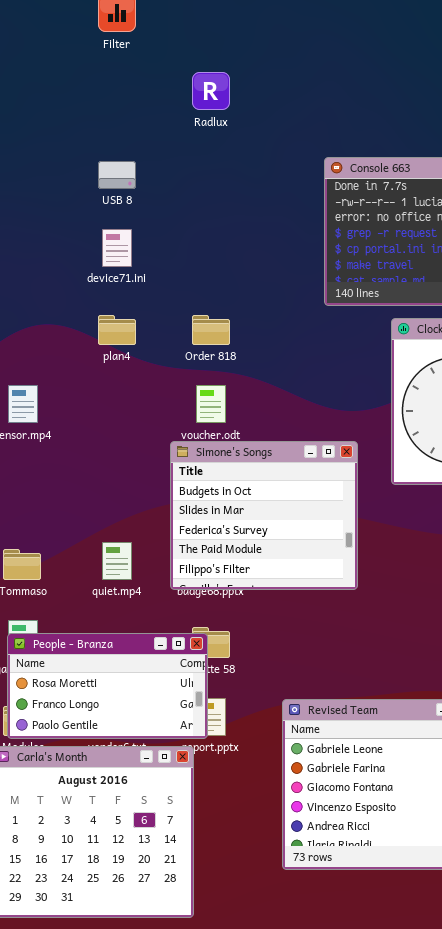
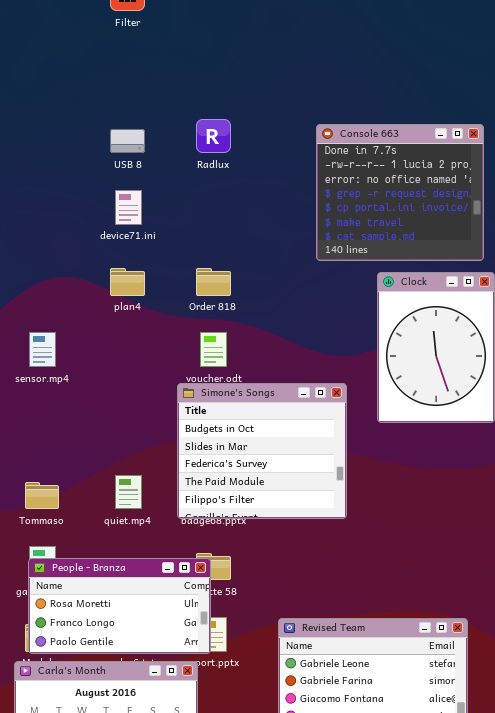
Radlux: [192,72,230,110] -> [196,119,231,153], moved

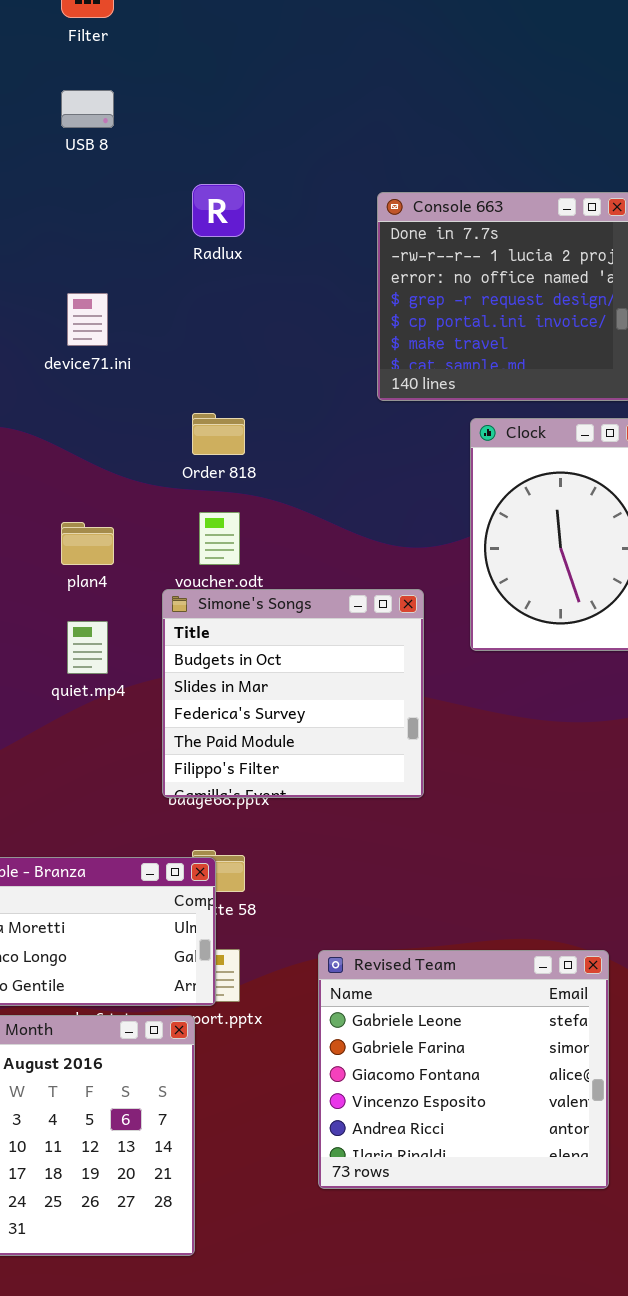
USB 8: [110,129,145,153] -> [61,90,114,128], moved
plan4: [110,268,145,296] -> [61,522,114,565], moved
quiet.mp4: [115,475,142,509] -> [67,621,108,674], moved

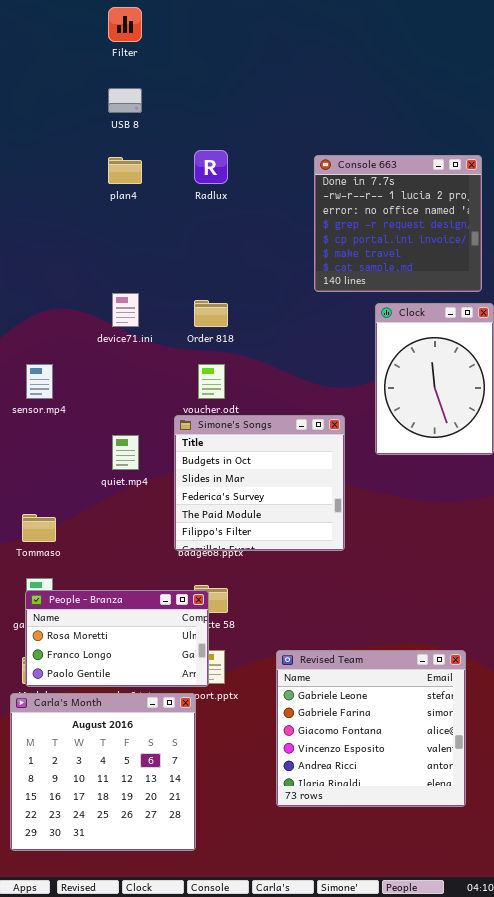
device71.ini: [67,293,108,346] -> [112,293,139,327], moved
plan4: [61,522,114,565] -> [108,157,142,184], moved

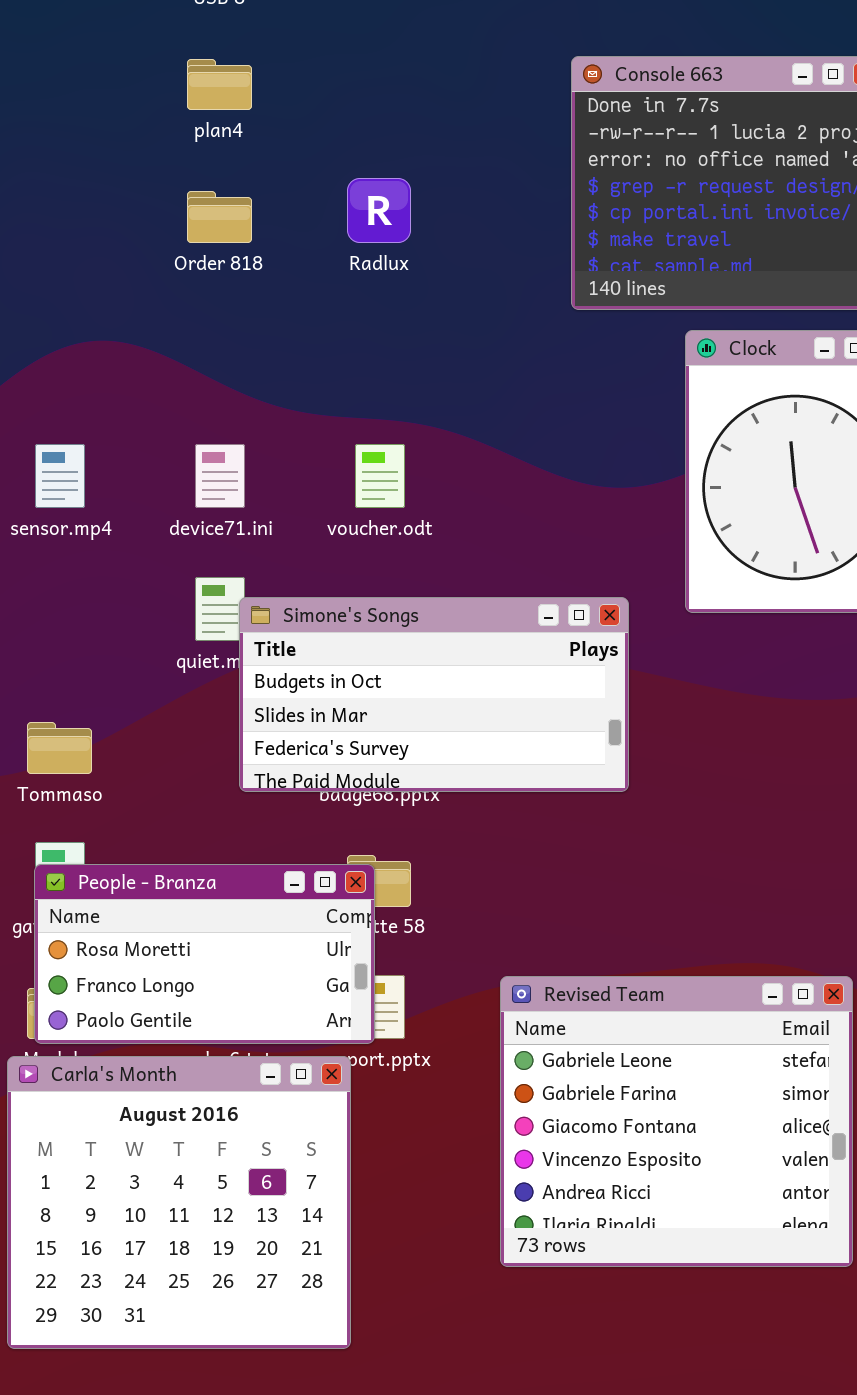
Radlux: [194,150,228,184] -> [347,178,411,243], moved
device71.ini: [112,293,139,327] -> [195,444,245,508], moved
Order 818: [194,300,228,327] -> [187,191,252,243], moved
Simone's Songs: [174,415,345,551] -> [239,597,629,792], resized

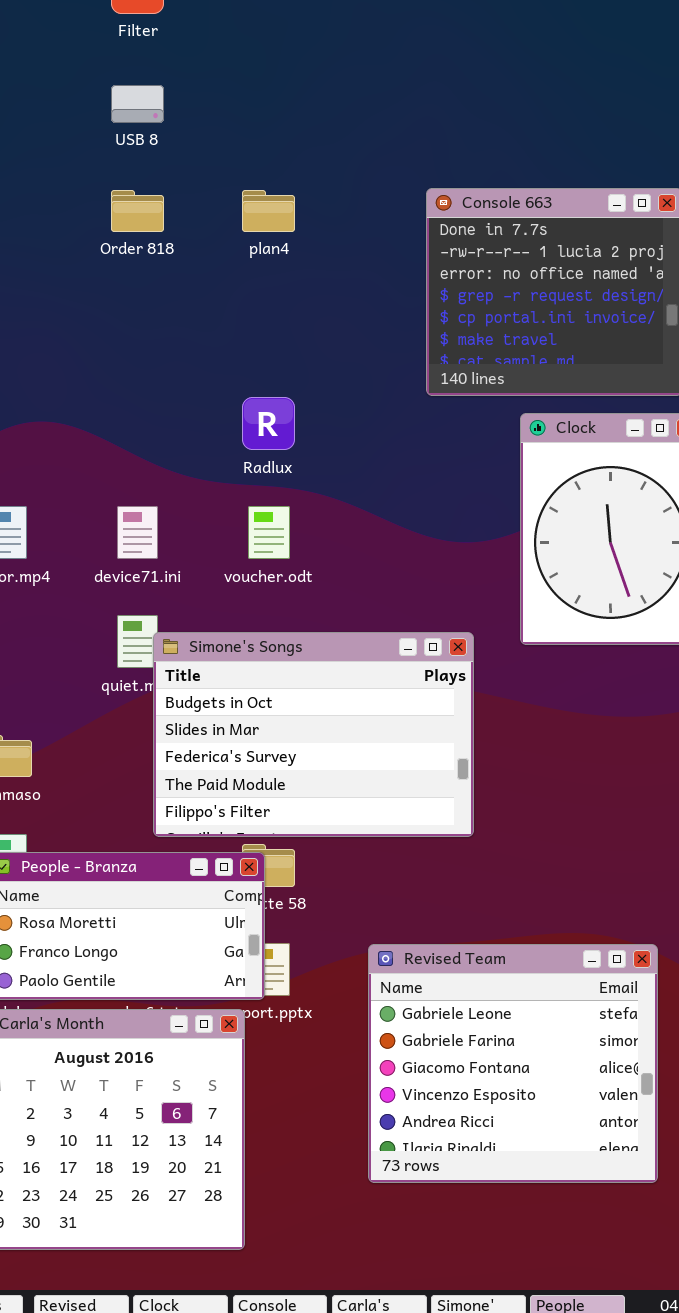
plan4: [187,59,252,110] -> [242,190,295,232], moved
Radlux: [347,178,411,243] -> [242,397,295,450], moved
Order 818: [187,191,252,243] -> [111,190,164,232], moved
Simone's Songs: [239,597,629,792] -> [153,632,474,837], resized

